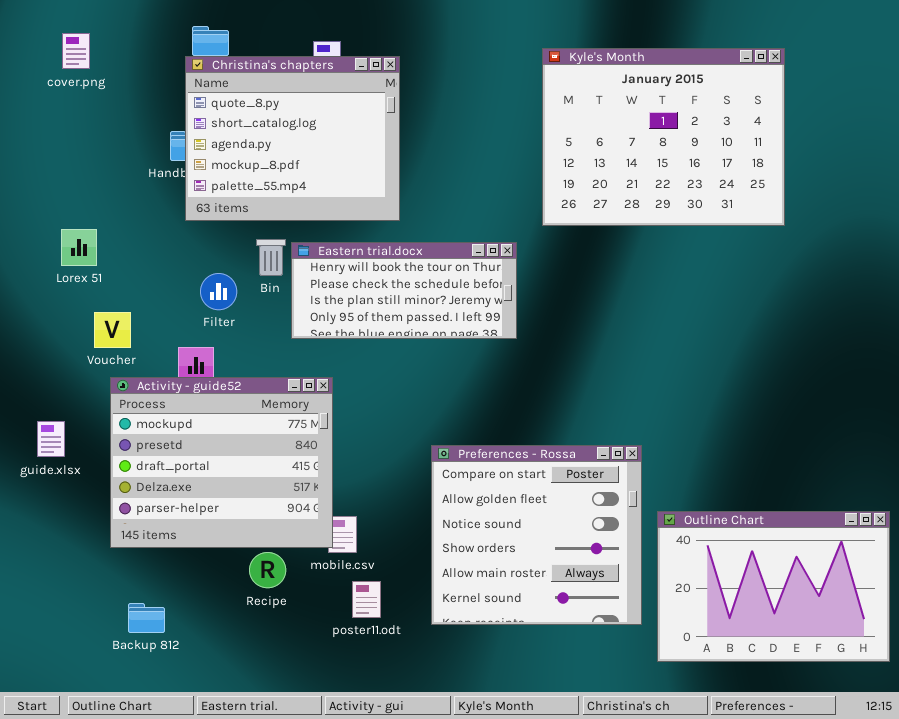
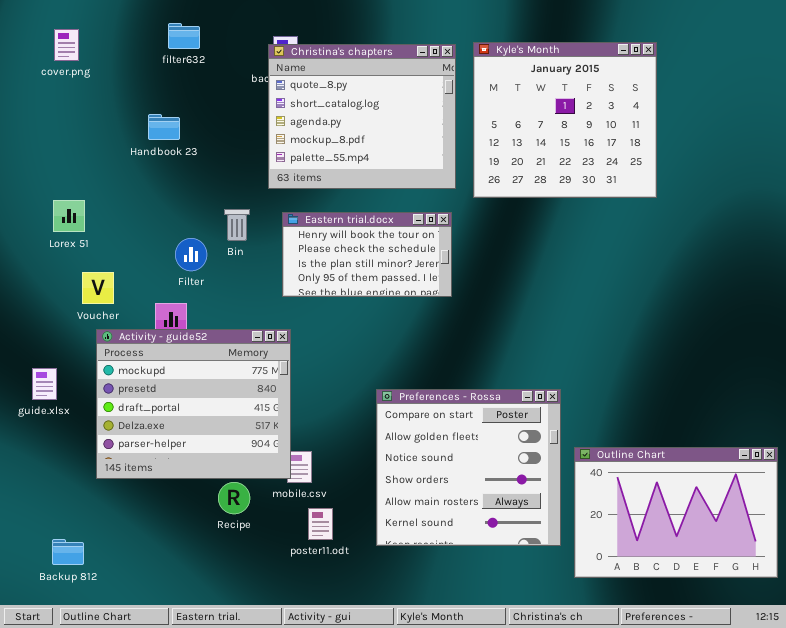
Kyle's Month: [542,48,785,226] -> [473,42,657,198], resized
Christina's chapters: [185,56,400,221] -> [268,44,456,189], moved
Eastern trial.docx: [291,242,517,339] -> [282,212,452,297], resized
Backup 812: [128,603,165,633] -> [52,539,84,565], moved

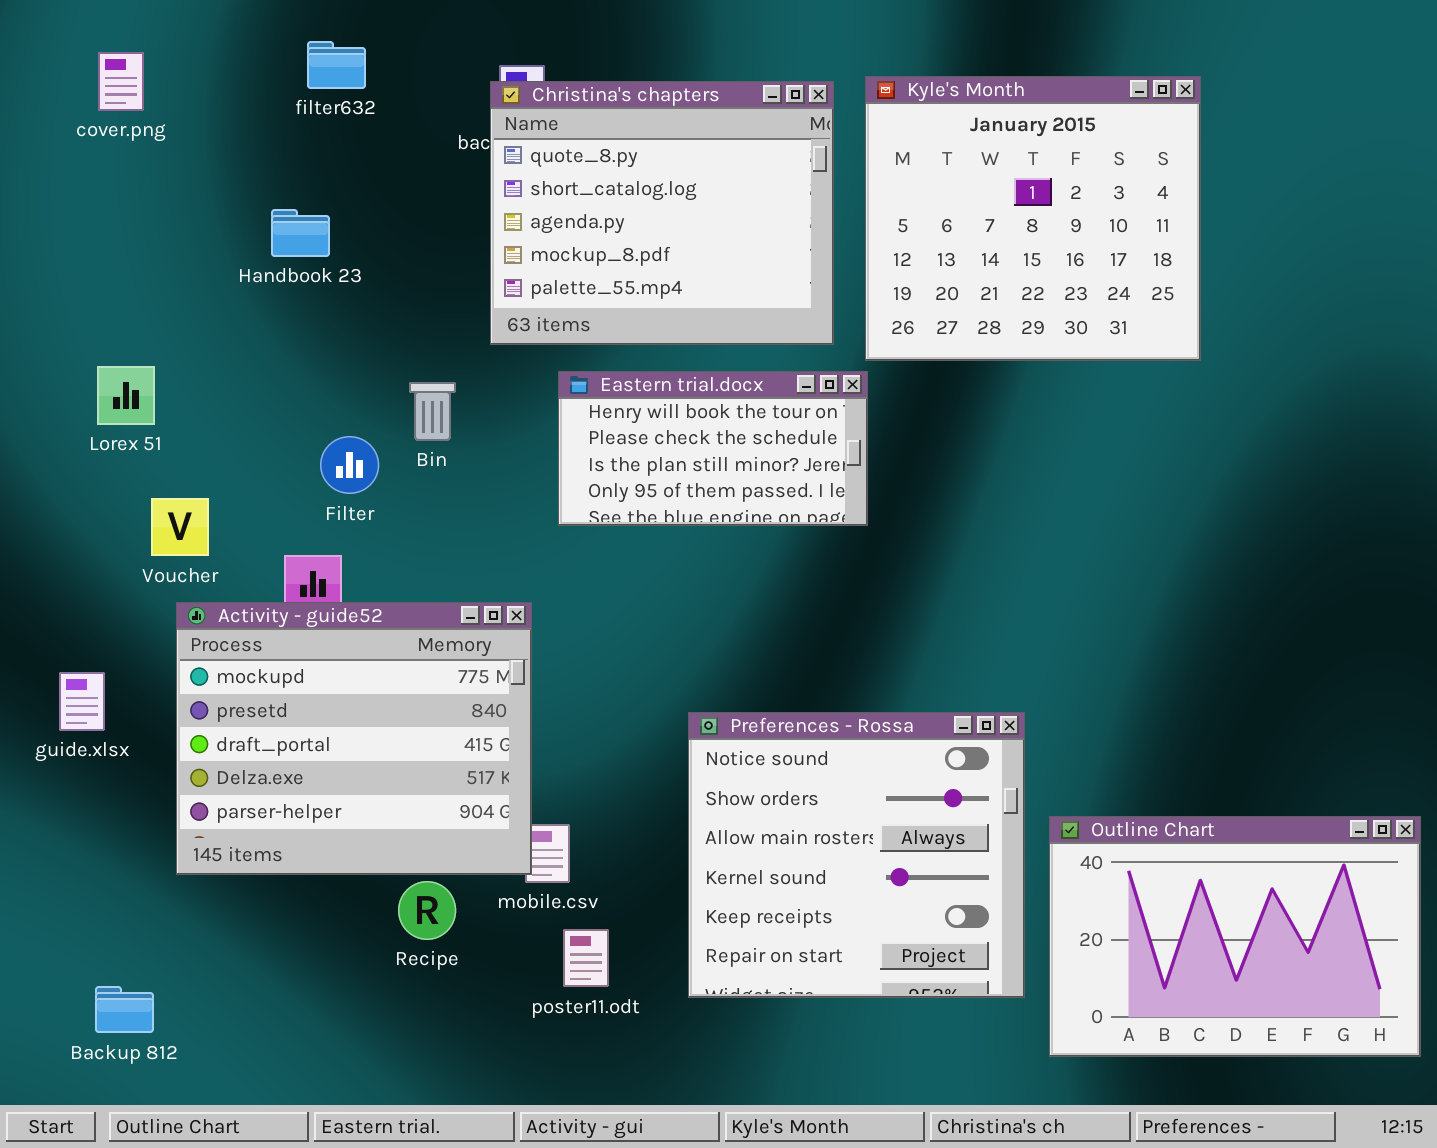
Eastern trial.docx: [282,212,452,297] -> [558,371,868,526], moved
Preferences - Rossa: [376,389,561,546] -> [688,712,1025,998], scrolled down 2 rows

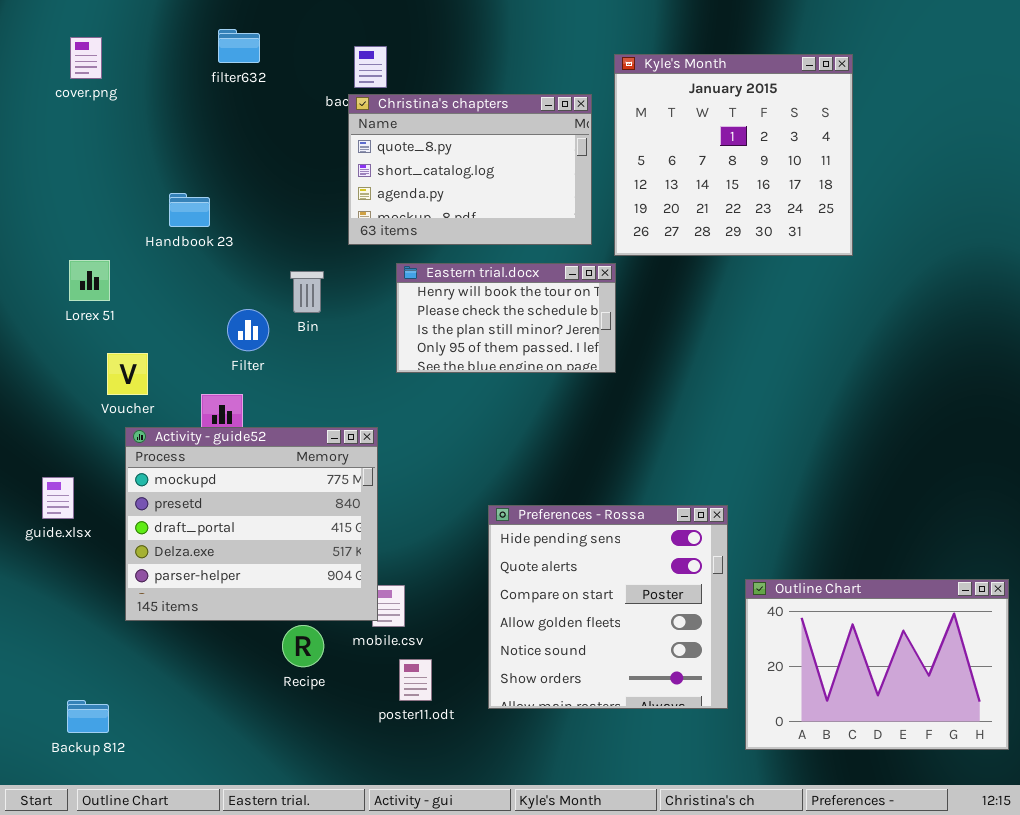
Christina's chapters: [490,81,834,345] -> [348,94,592,245], resized
Handbook 23: [271,209,330,257] -> [169,193,210,227], moved
Preferences - Rossa: [688,712,1025,998] -> [488,505,728,709], scrolled up 4 rows

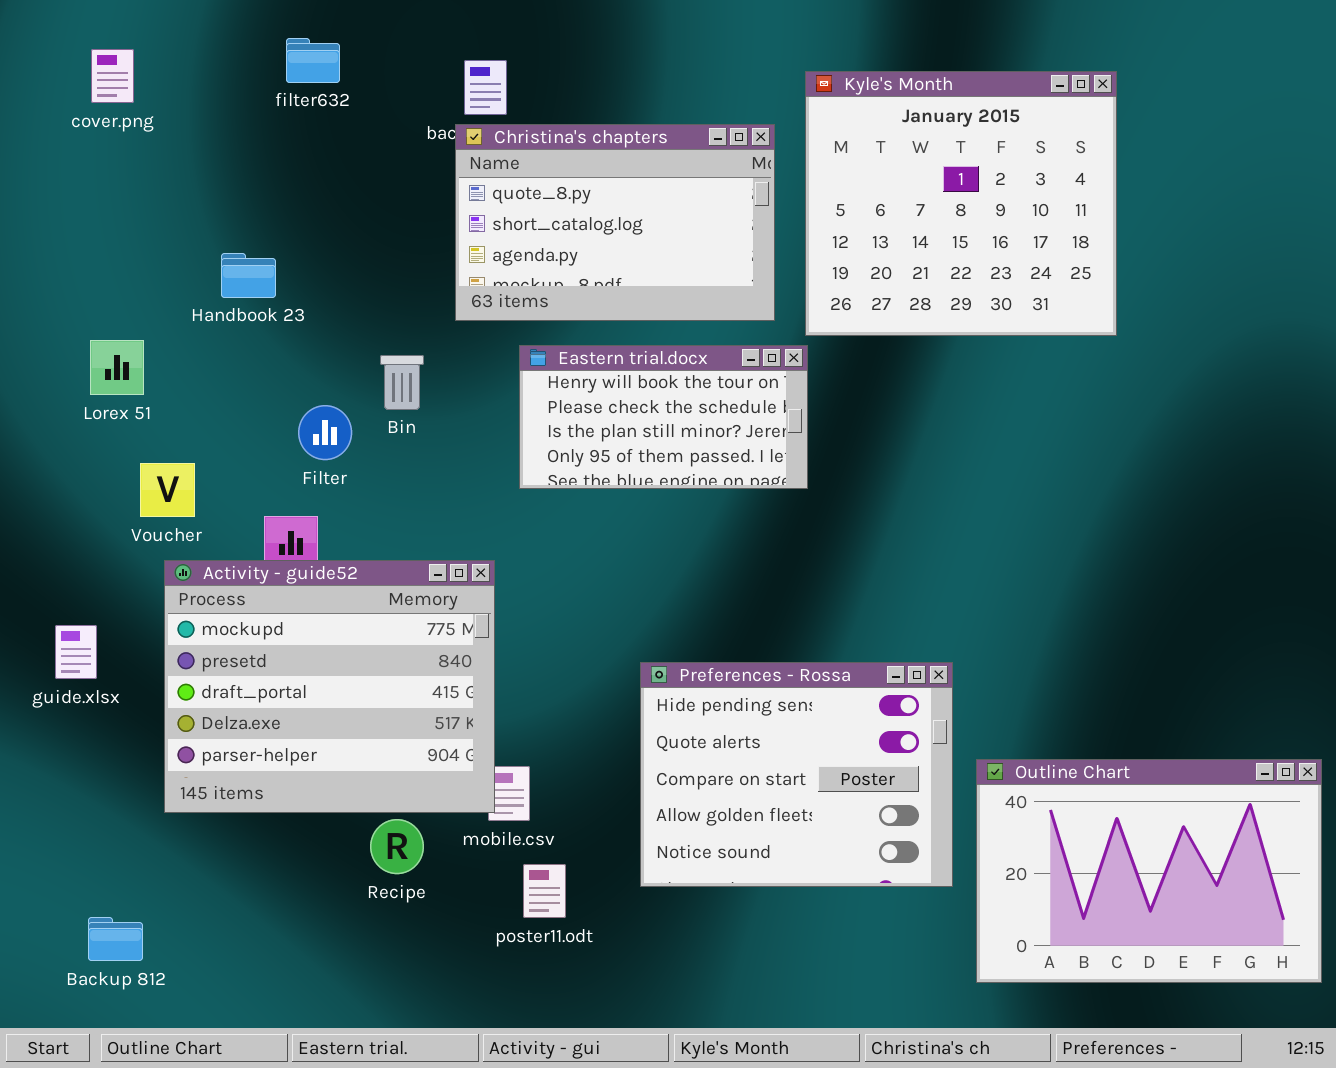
Preferences - Rossa: [488,505,728,709] -> [640,662,953,887], resized

